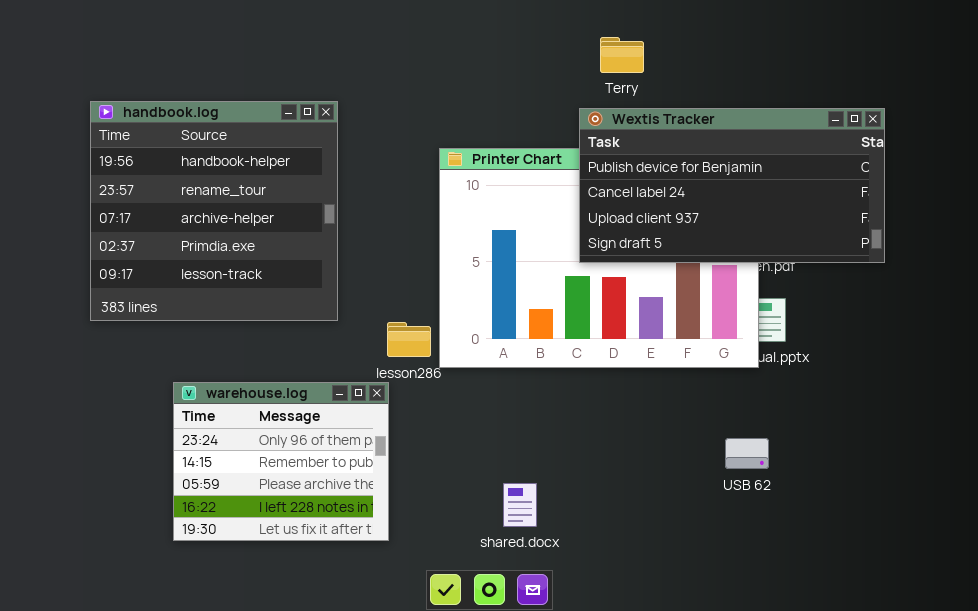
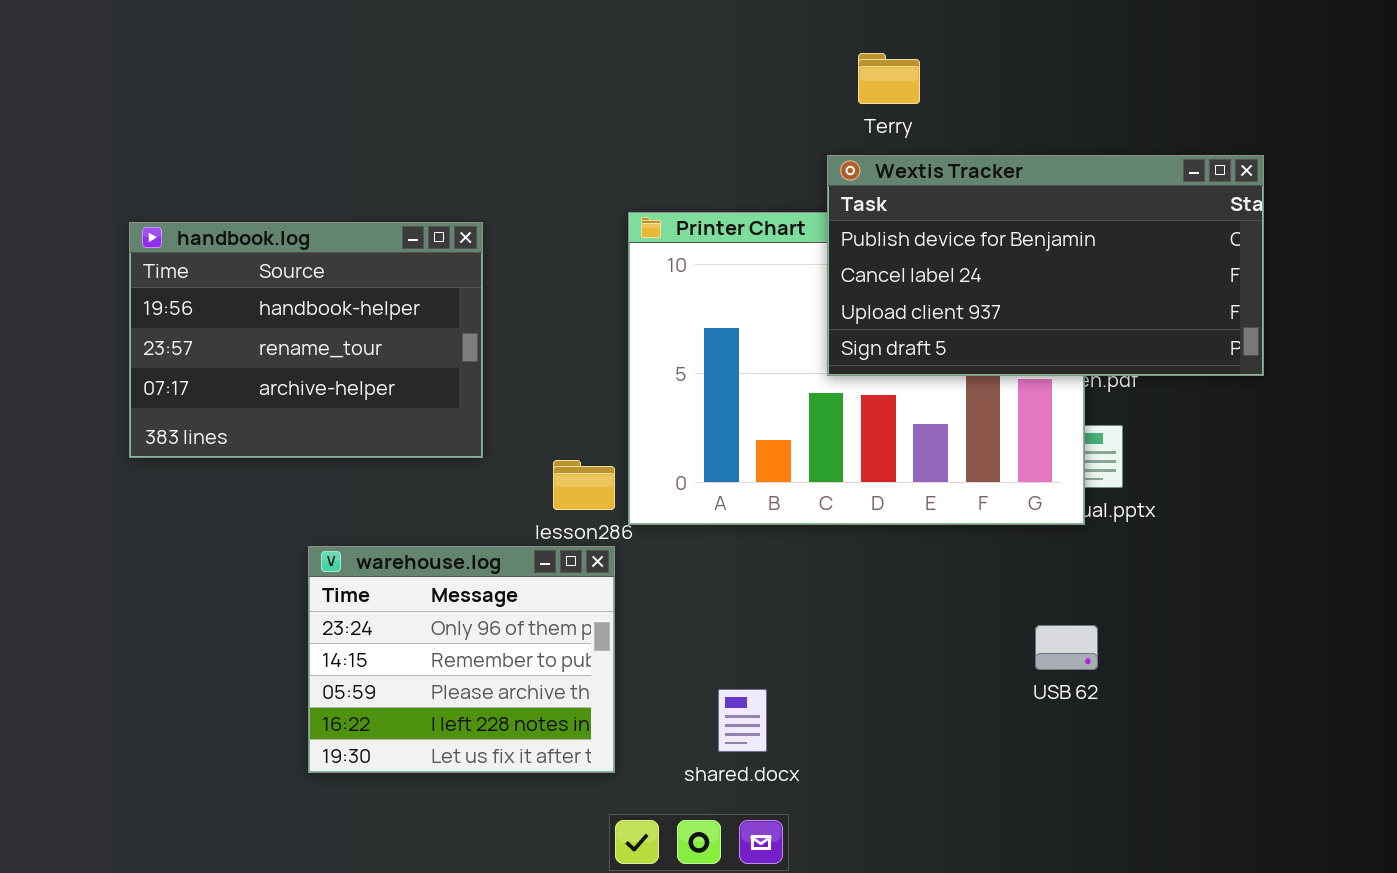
handbook.log: [90,101,338,321] -> [129,222,483,458], resized
warehouse.log: [173,382,389,541] -> [308,546,615,773], moved

